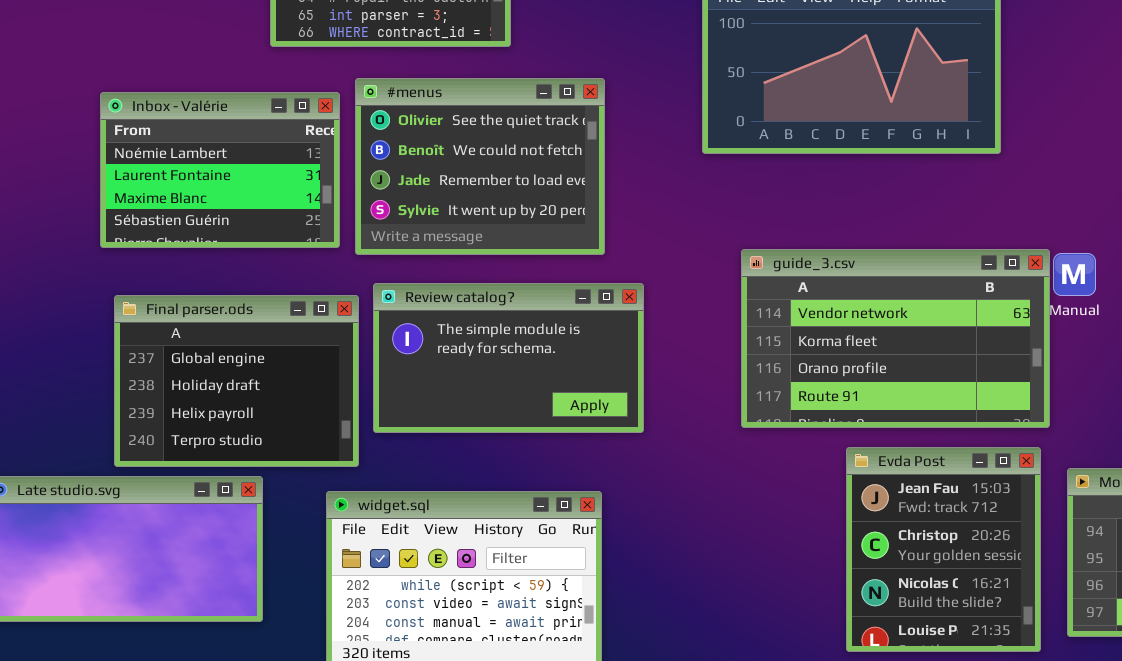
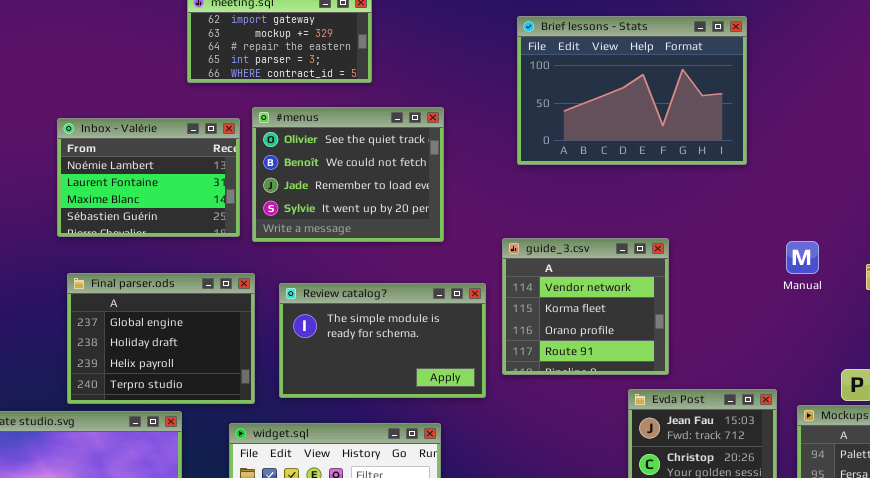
guide_3.csv: [741,249,1050,428] -> [502,238,669,375], moved, resized
Review catalog?: [373,283,644,433] -> [279,283,486,398], moved

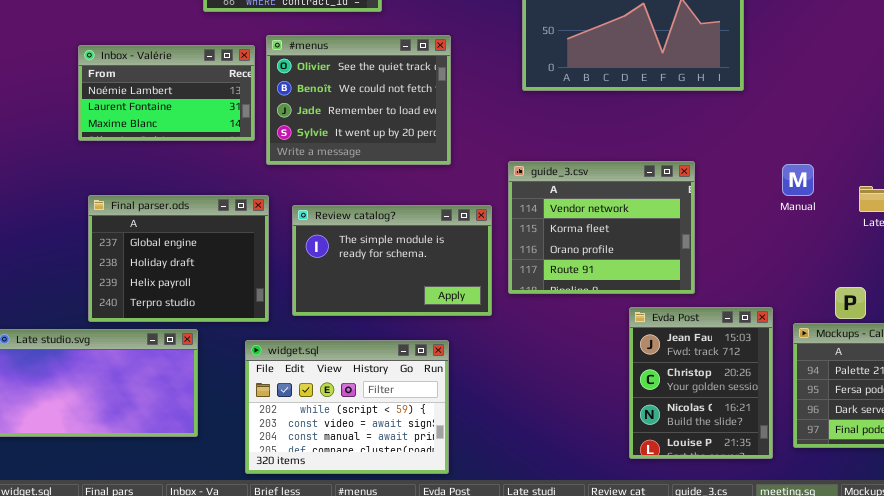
Inbox - Valérie: [57,118,240,237] -> [78,45,255,141], resized
guide_3.csv: [502,238,669,375] -> [508,161,695,294], resized

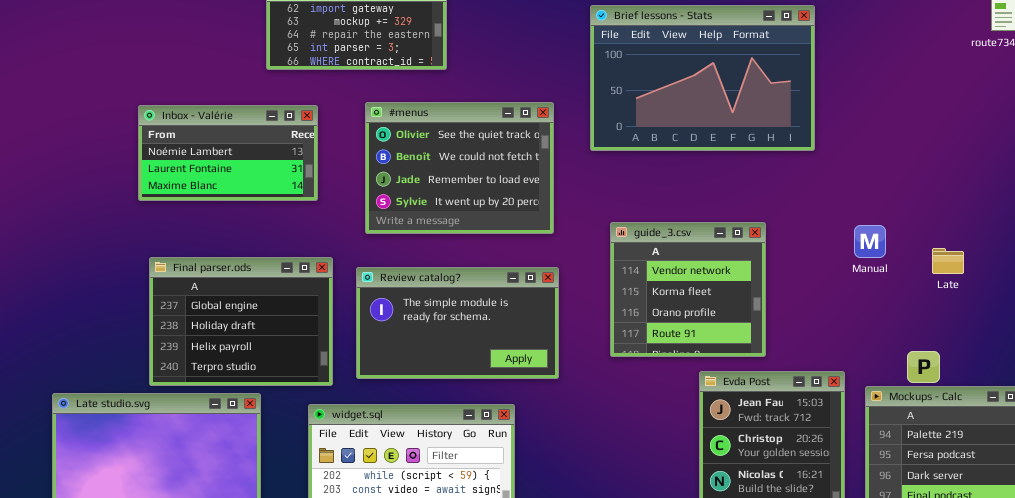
#menus: [266,35,451,165] -> [365,102,554,234], moved
guide_3.csv: [508,161,695,294] -> [610,222,766,357], resized

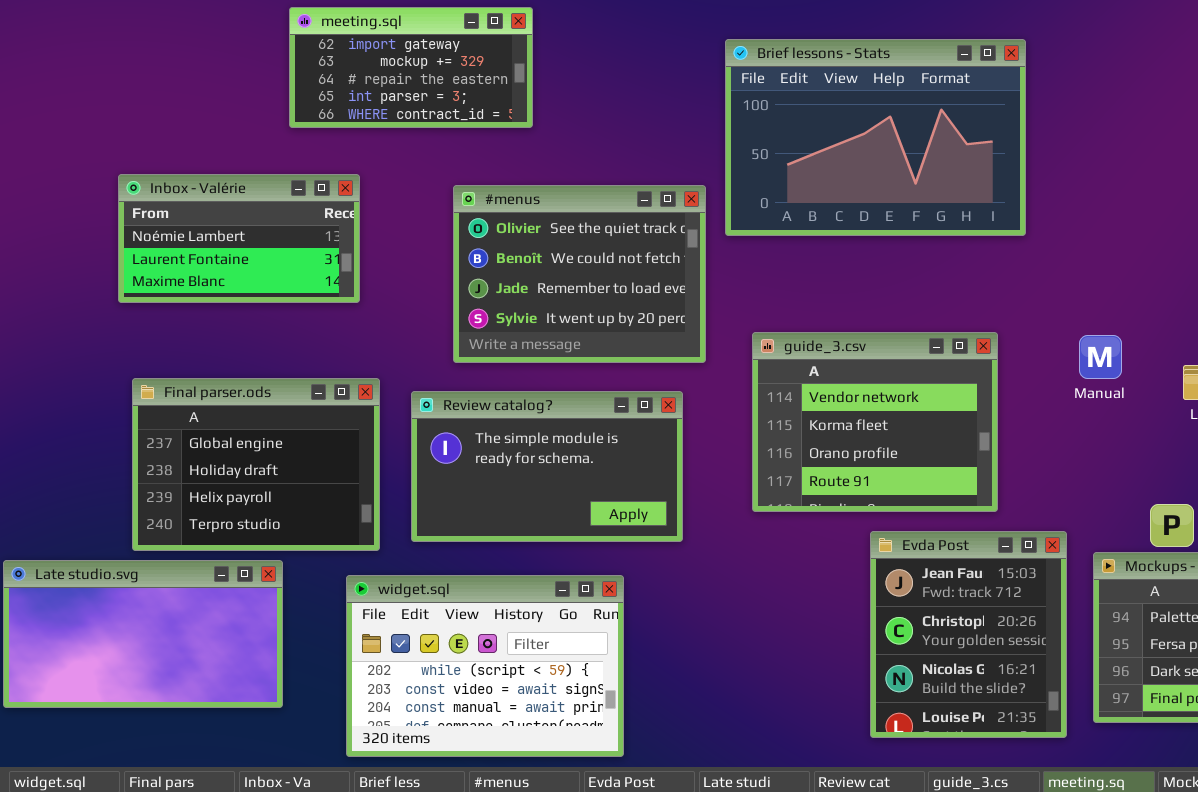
#menus: [365,102,554,234] -> [453,185,706,363], moved
guide_3.csv: [610,222,766,357] -> [752,332,998,512], resized

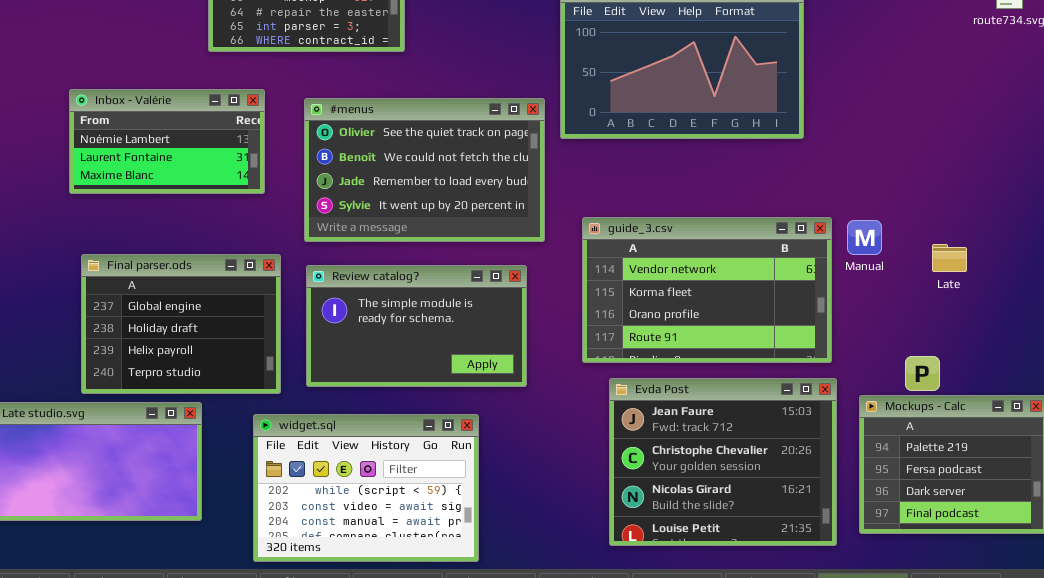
#menus: [453,185,706,363] -> [304,98,545,242], resized
guide_3.csv: [752,332,998,512] -> [582,217,832,363], resized
Evda Post: [870,531,1067,738] -> [609,378,837,546], resized

